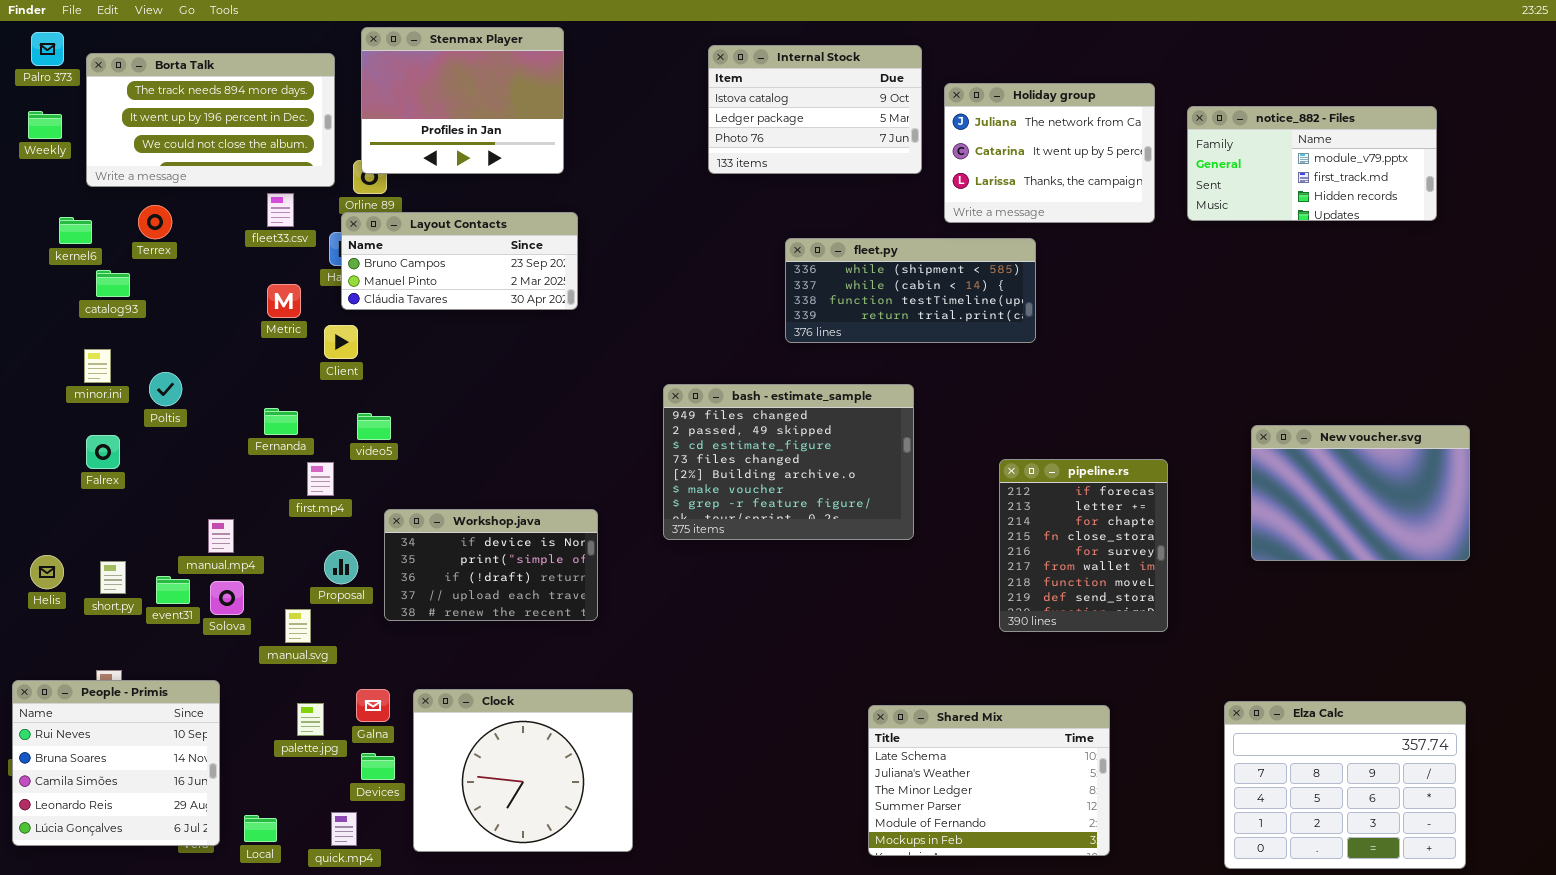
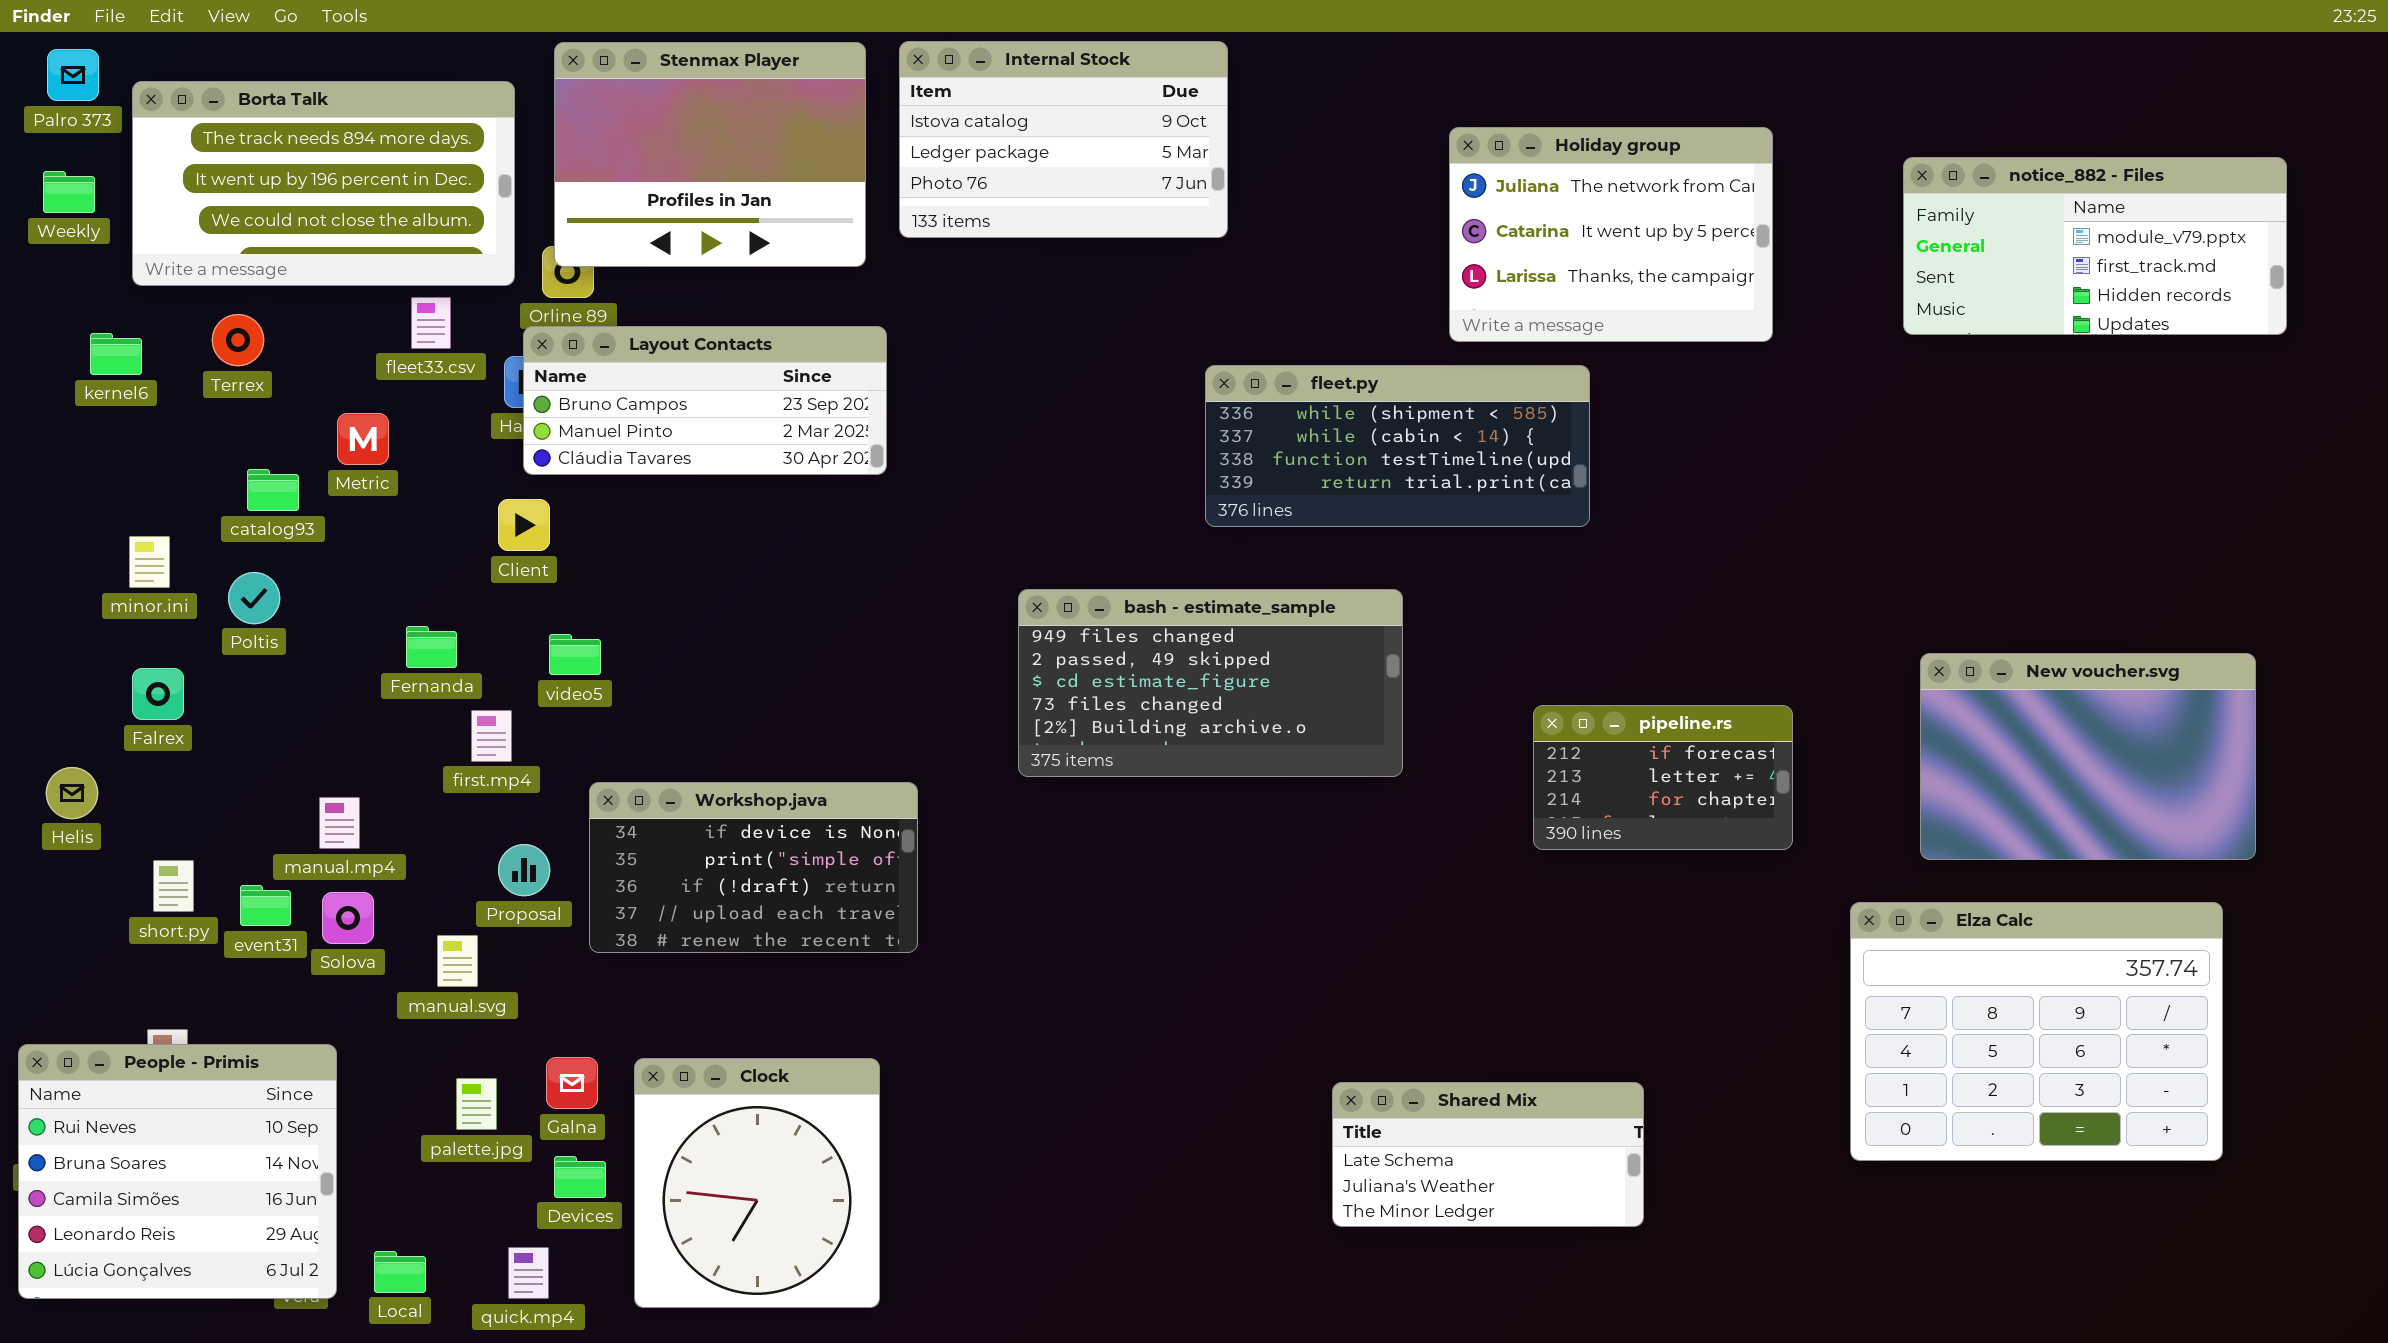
Internal Stock: [708,45,922,174] -> [899,41,1228,238], moved
notice_882 - Files: [1187,106,1437,221] -> [1903,157,2287,335], moved
catalog93: [96,270,130,297] -> [247,469,299,511], moved
Metric: [267,284,301,318] -> [337,413,389,465], moved
bash - estimate_sample: [663,384,914,540] -> [1018,589,1403,777], resized
pipeline.rs: [999,459,1168,632] -> [1533,705,1793,850], resized
Helis: [30,555,64,589] -> [46,767,98,819], moved
Clock: [413,689,633,852] -> [634,1058,880,1308], resized
Elza Calc: [1224,701,1466,869] -> [1850,902,2223,1161], moved
Shared Mix: [868,705,1110,856] -> [1332,1082,1644,1227], resized

